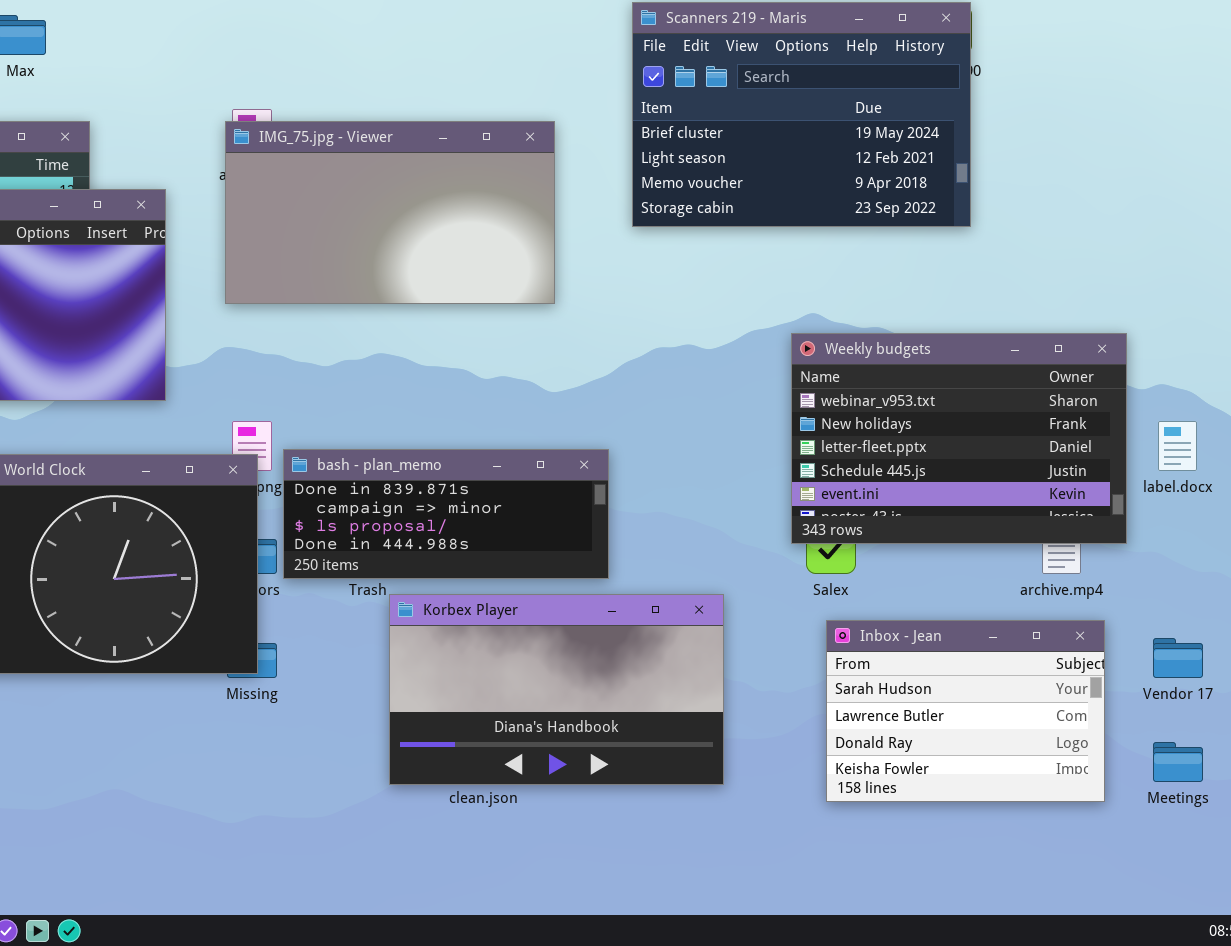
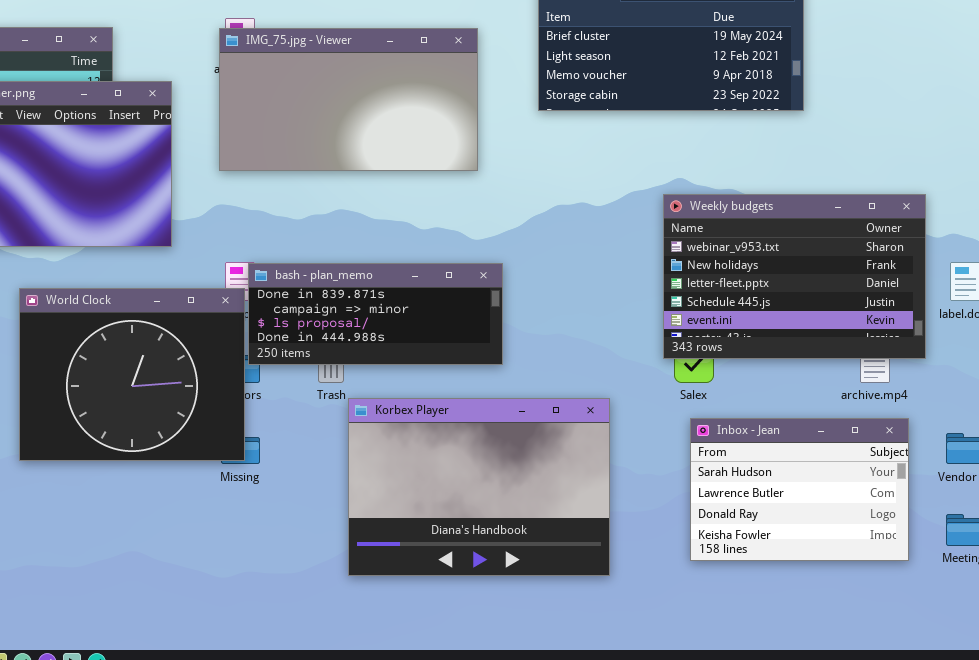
bash - plan_memo: [283,449,609,579] -> [248,263,503,365], moved
Korbex Player: [389,594,724,785] -> [348,398,610,576], resized

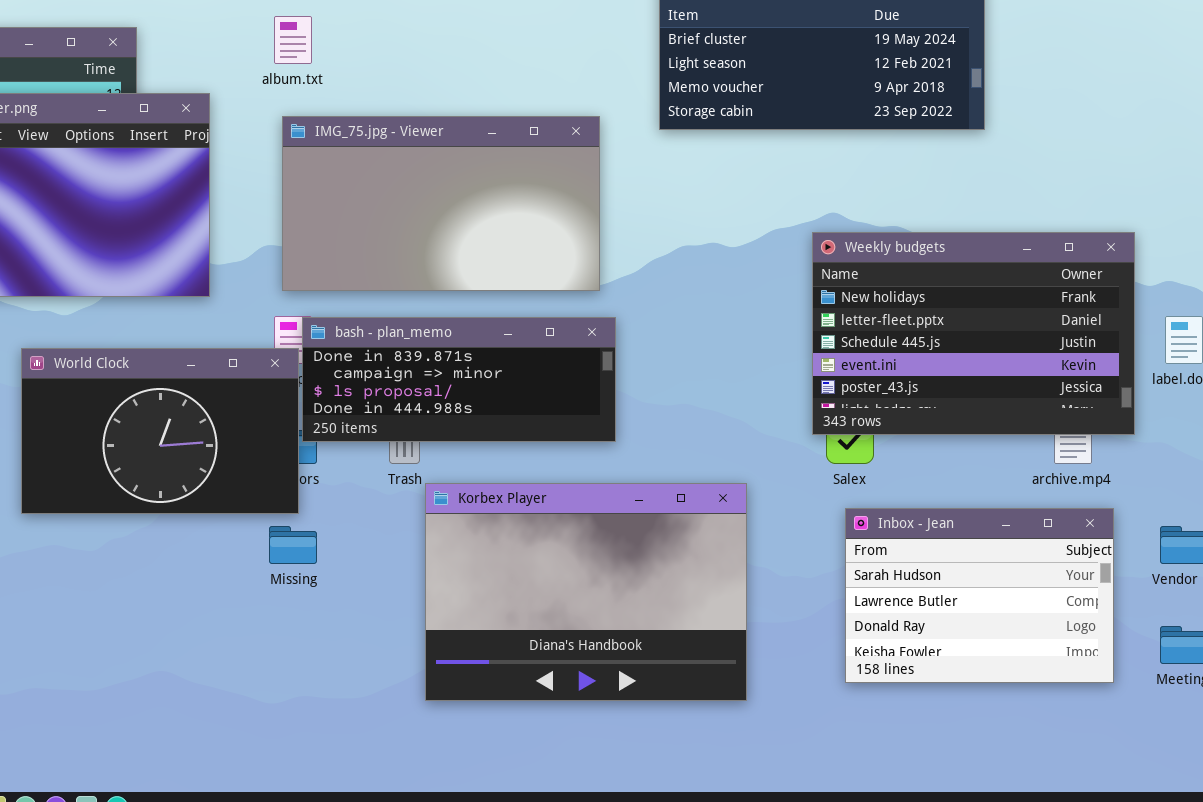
IMG_75.jpg - Viewer: [219,28,478,171] -> [282,116,600,291], moved
Weekly budgets: [663,194,926,359] -> [812,232,1135,435], scrolled down 1 row
World Clock: [19,288,245,461] -> [21,348,299,514], resized

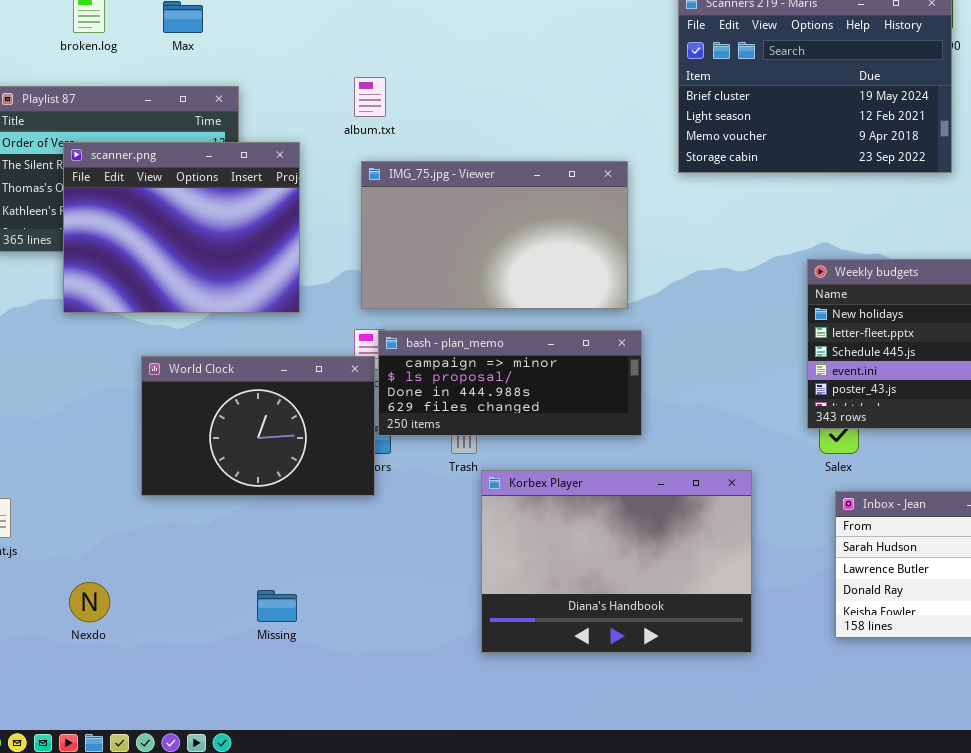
bash - plan_memo: [302,317,616,442] -> [378,330,642,436], scrolled down 1 row
Missing: [269,526,317,564] -> [257,590,297,622], moved

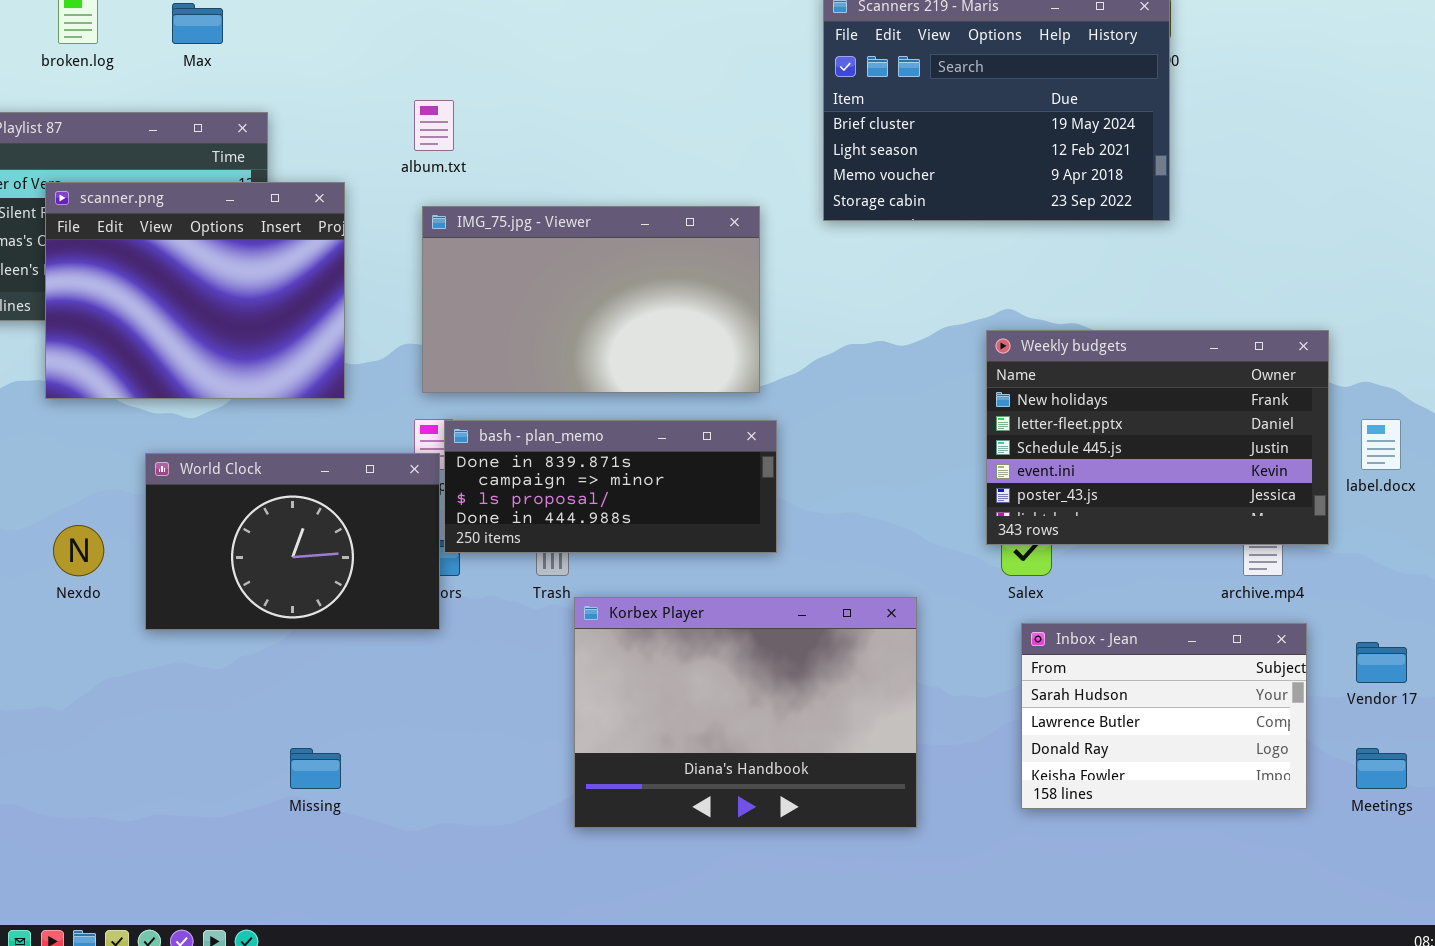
bash - plan_memo: [378,330,642,436] -> [444,420,777,553], scrolled up 1 row
Nexdo: [69,582,110,622] -> [53,525,104,576], moved

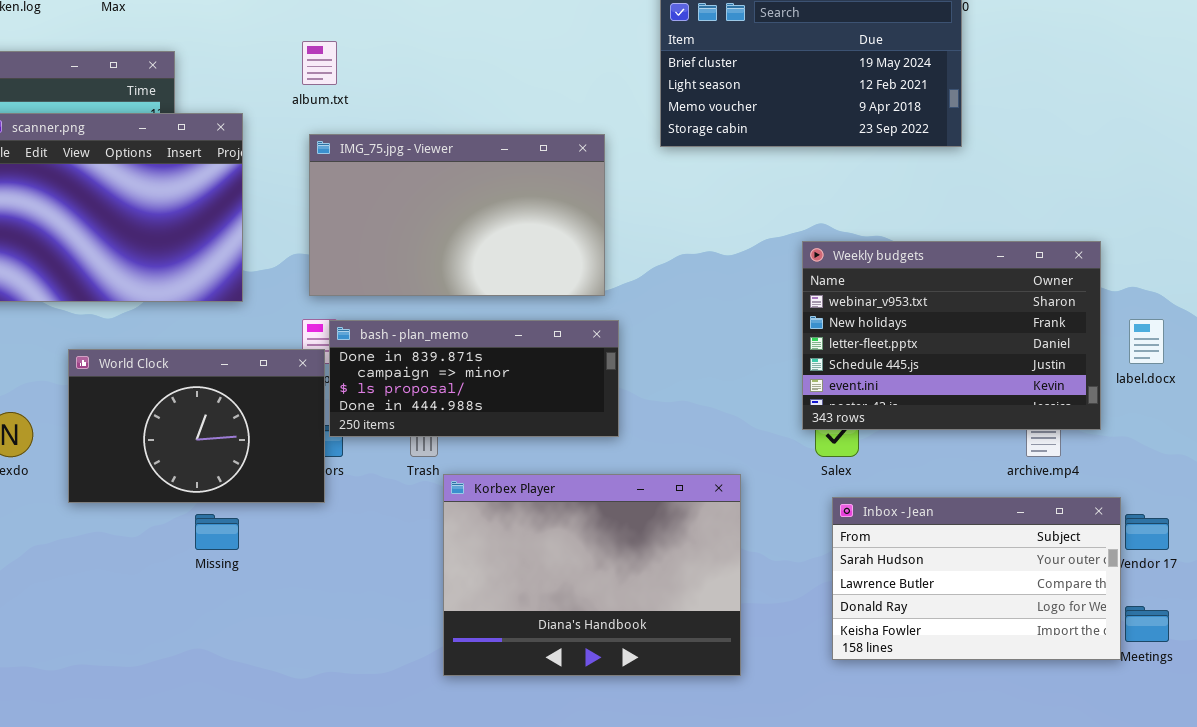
Weekly budgets: [986,330,1329,545] -> [802,241,1101,430], scrolled up 1 row
Inbox - Jean: [1021,623,1307,809] -> [832,497,1121,660], resized
Missing: [290,748,341,789] -> [195,514,239,550], moved

